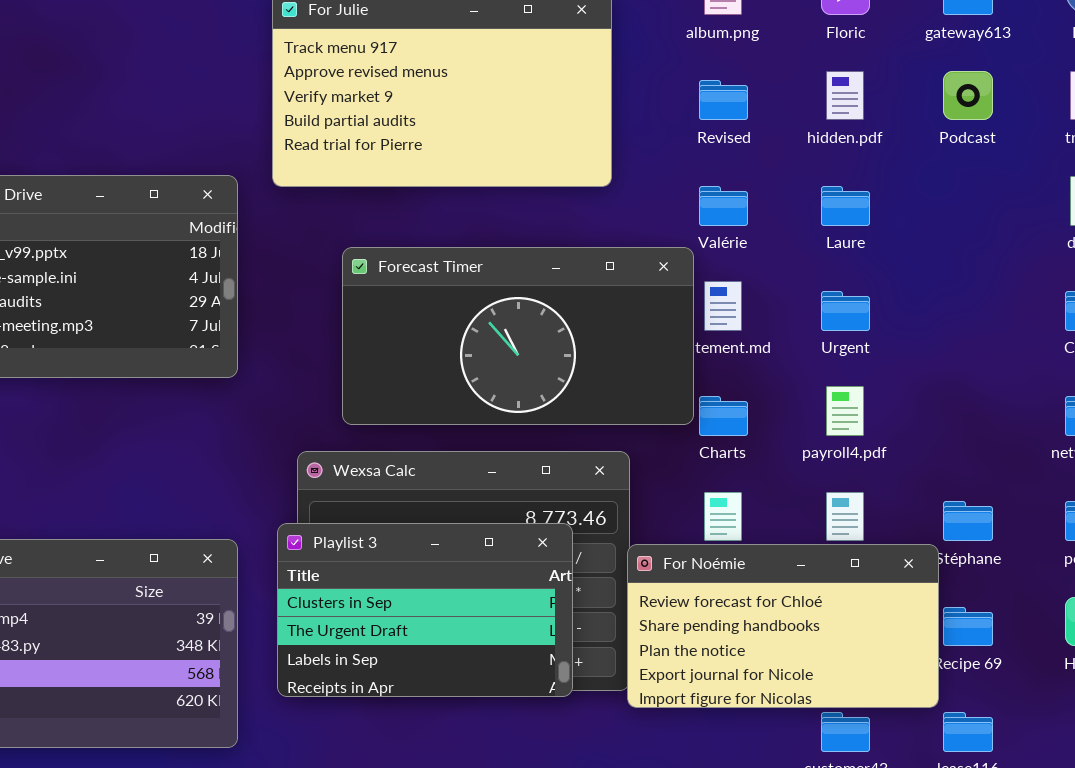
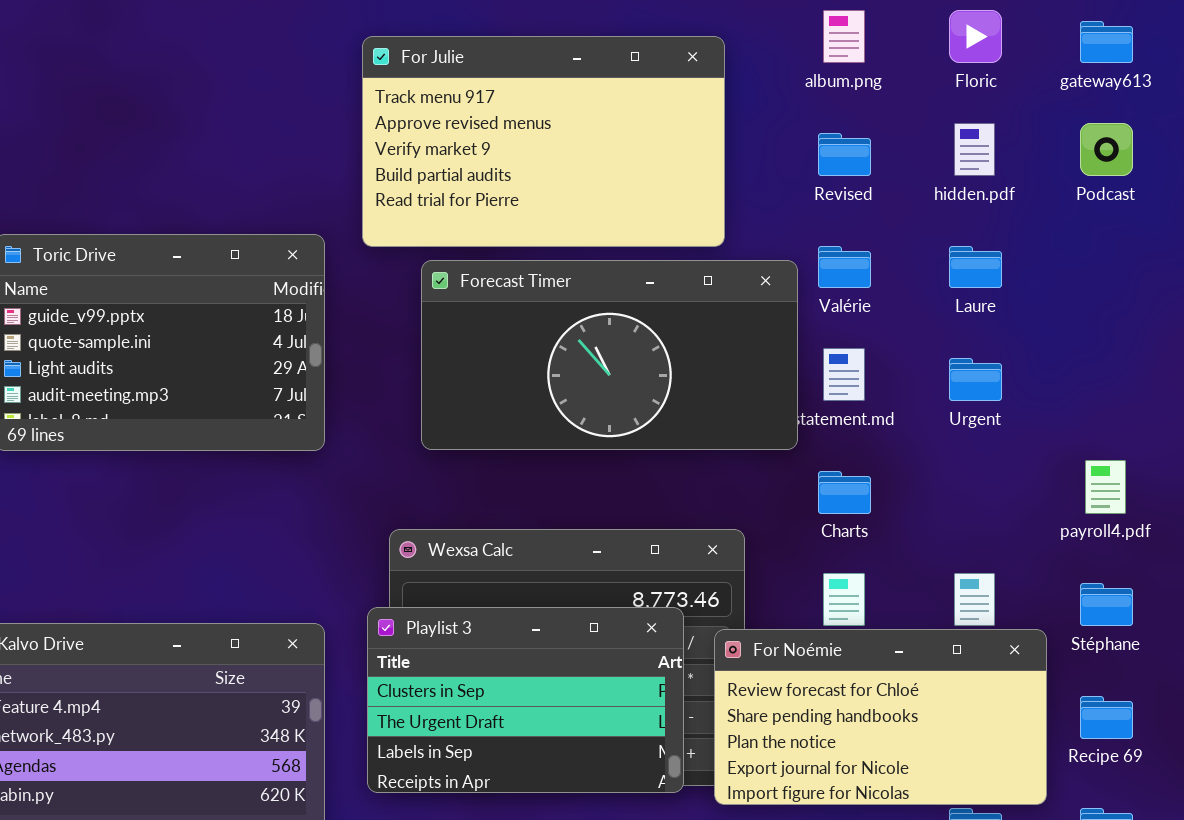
Forecast Timer: [342,247,694,425] -> [421,260,798,450], moved
payroll4.pdf: [826,386,864,436] -> [1085,460,1126,514], moved
For Noémie: [627,544,939,708] -> [714,629,1047,805], moved

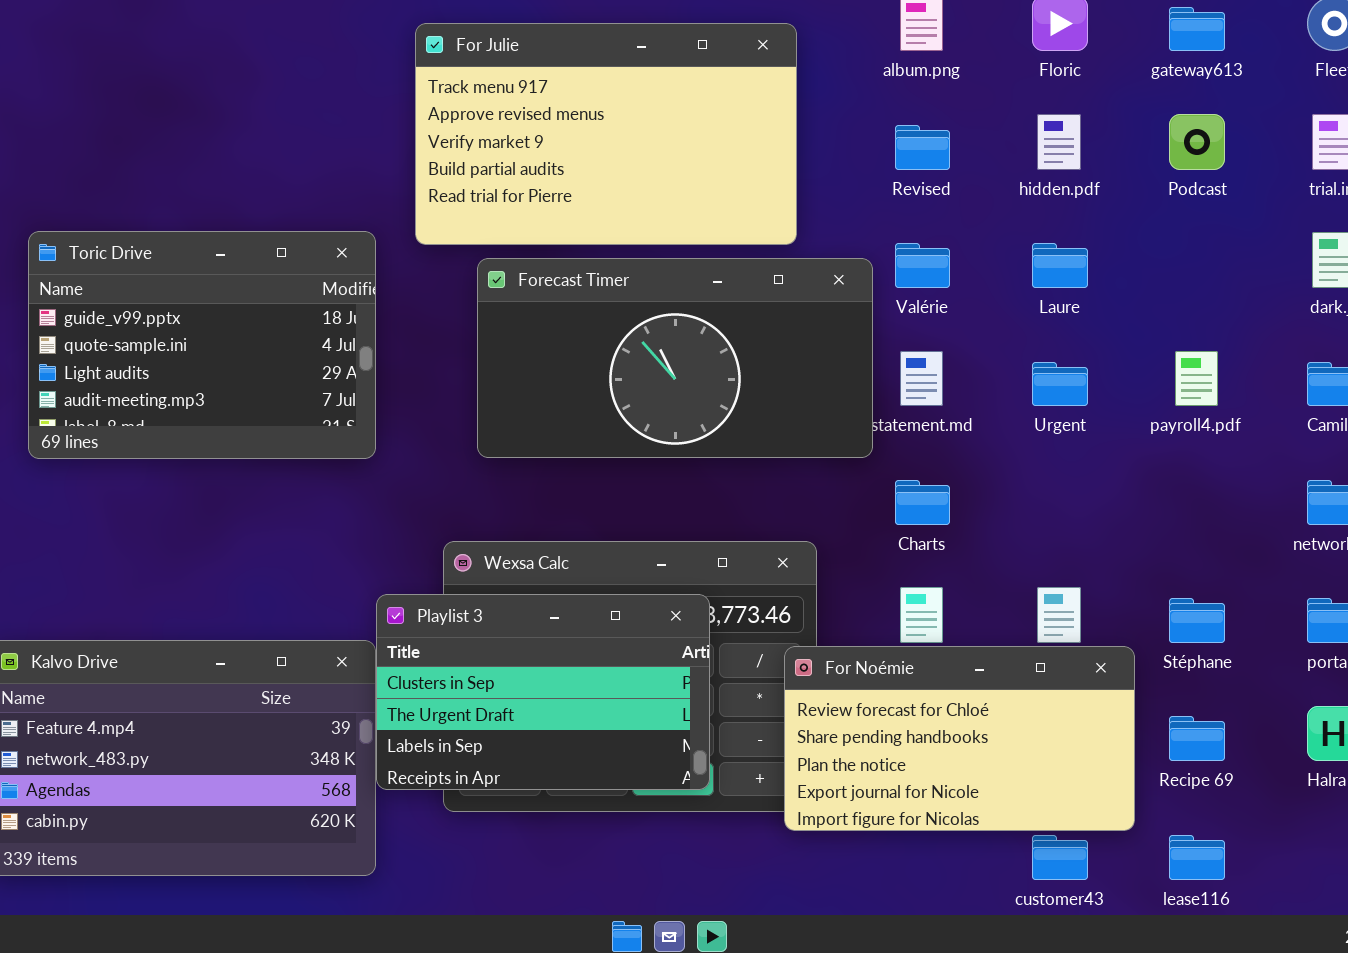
payroll4.pdf: [1085,460,1126,514] -> [1175,351,1218,406], moved
Playlist 3: [367,607,684,793] -> [376,594,710,790], moved

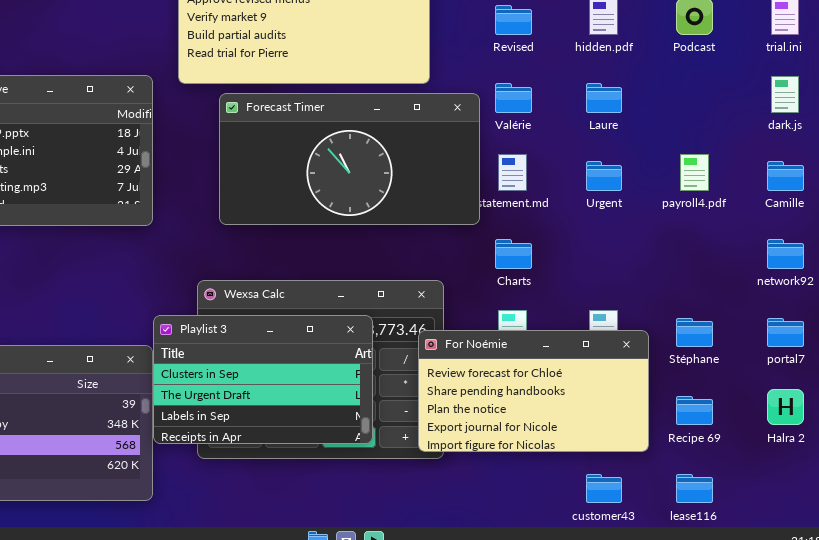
For Noémie: [784,646,1135,831] -> [418,330,649,452], moved

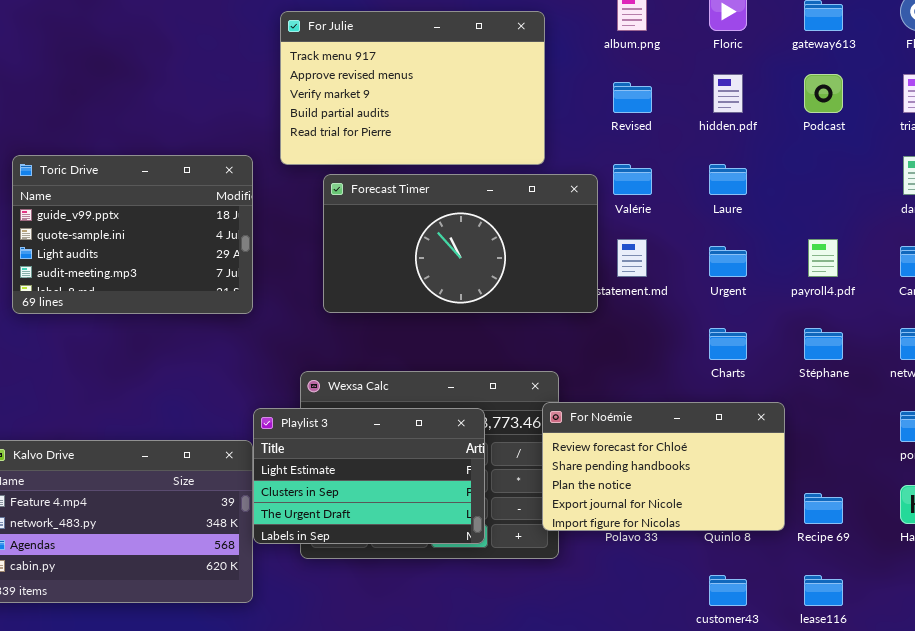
Charts: [495,239,532,269] -> [709,328,747,360], moved
Playlist 3: [153,315,373,444] -> [253,408,485,544], scrolled up 1 row
Stéphane: [676,318,713,347] -> [804,328,843,360], moved
For Noémie: [418,330,649,452] -> [542,402,785,531], moved

